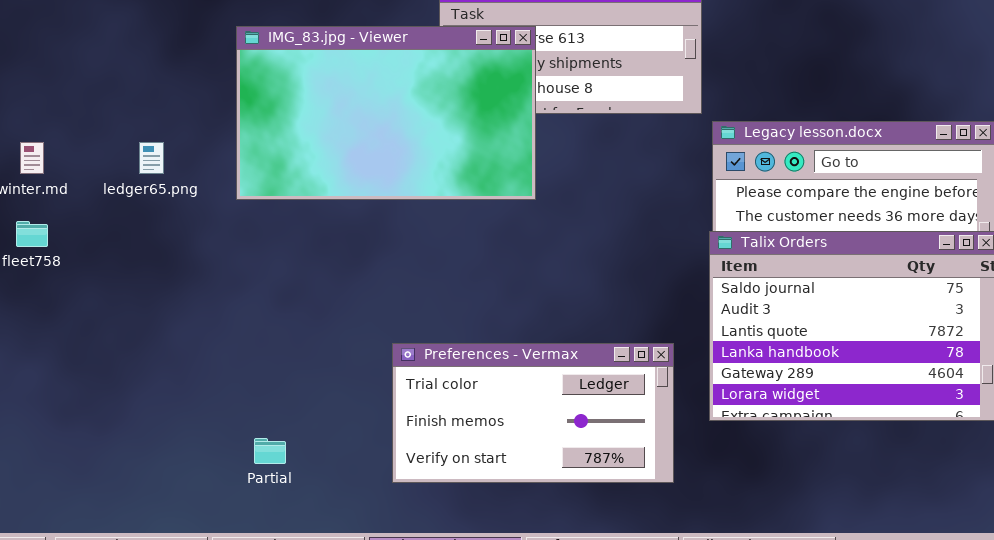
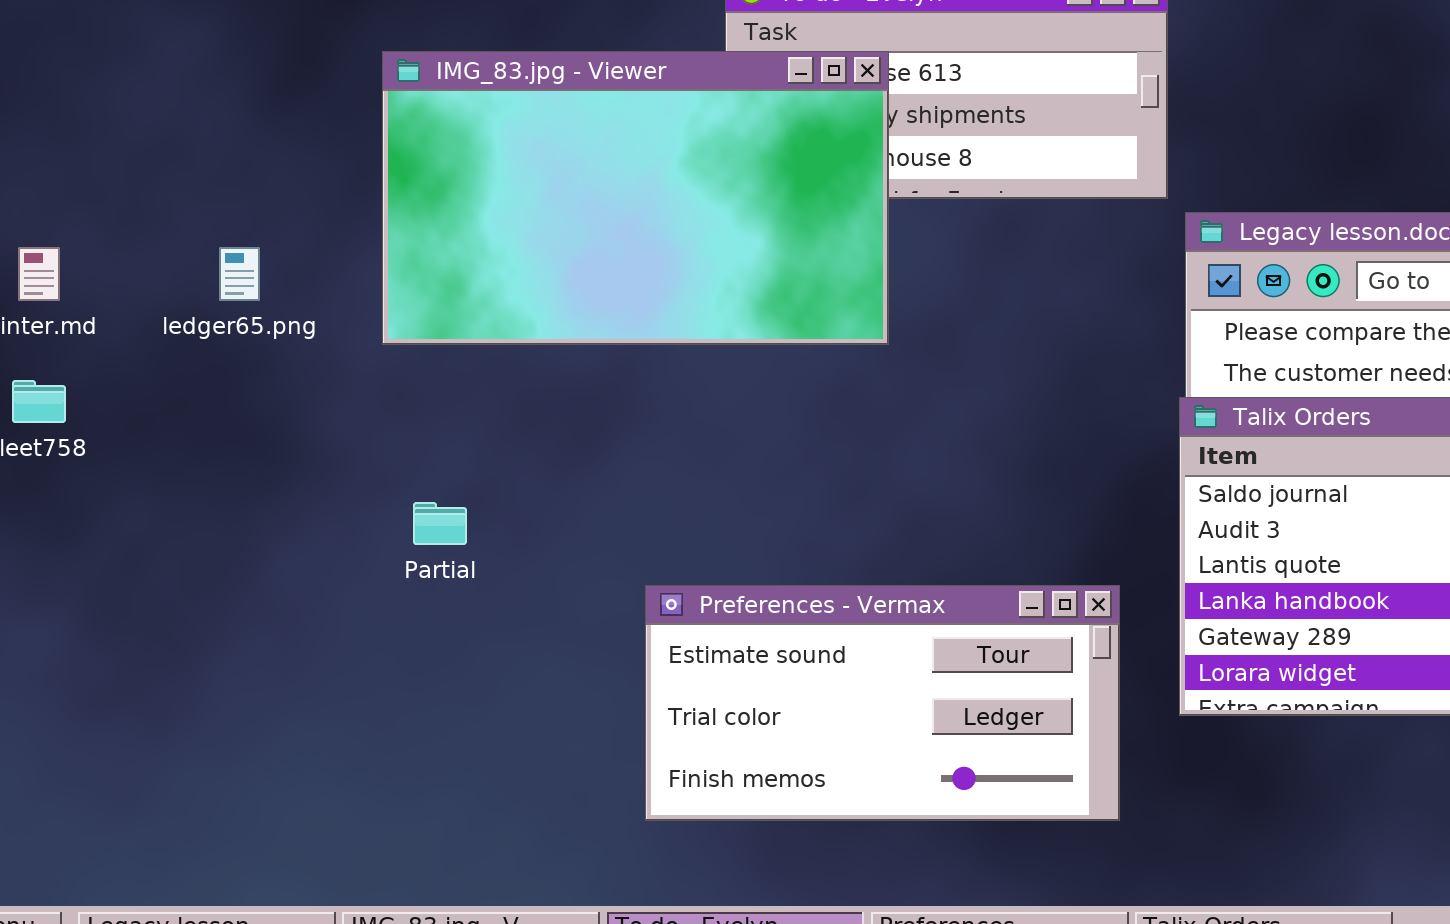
Preferences - Vermax: [392,343,674,483] -> [645,585,1120,821], scrolled up 1 row
Partial: [254,438,286,464] -> [413,502,467,545], moved

